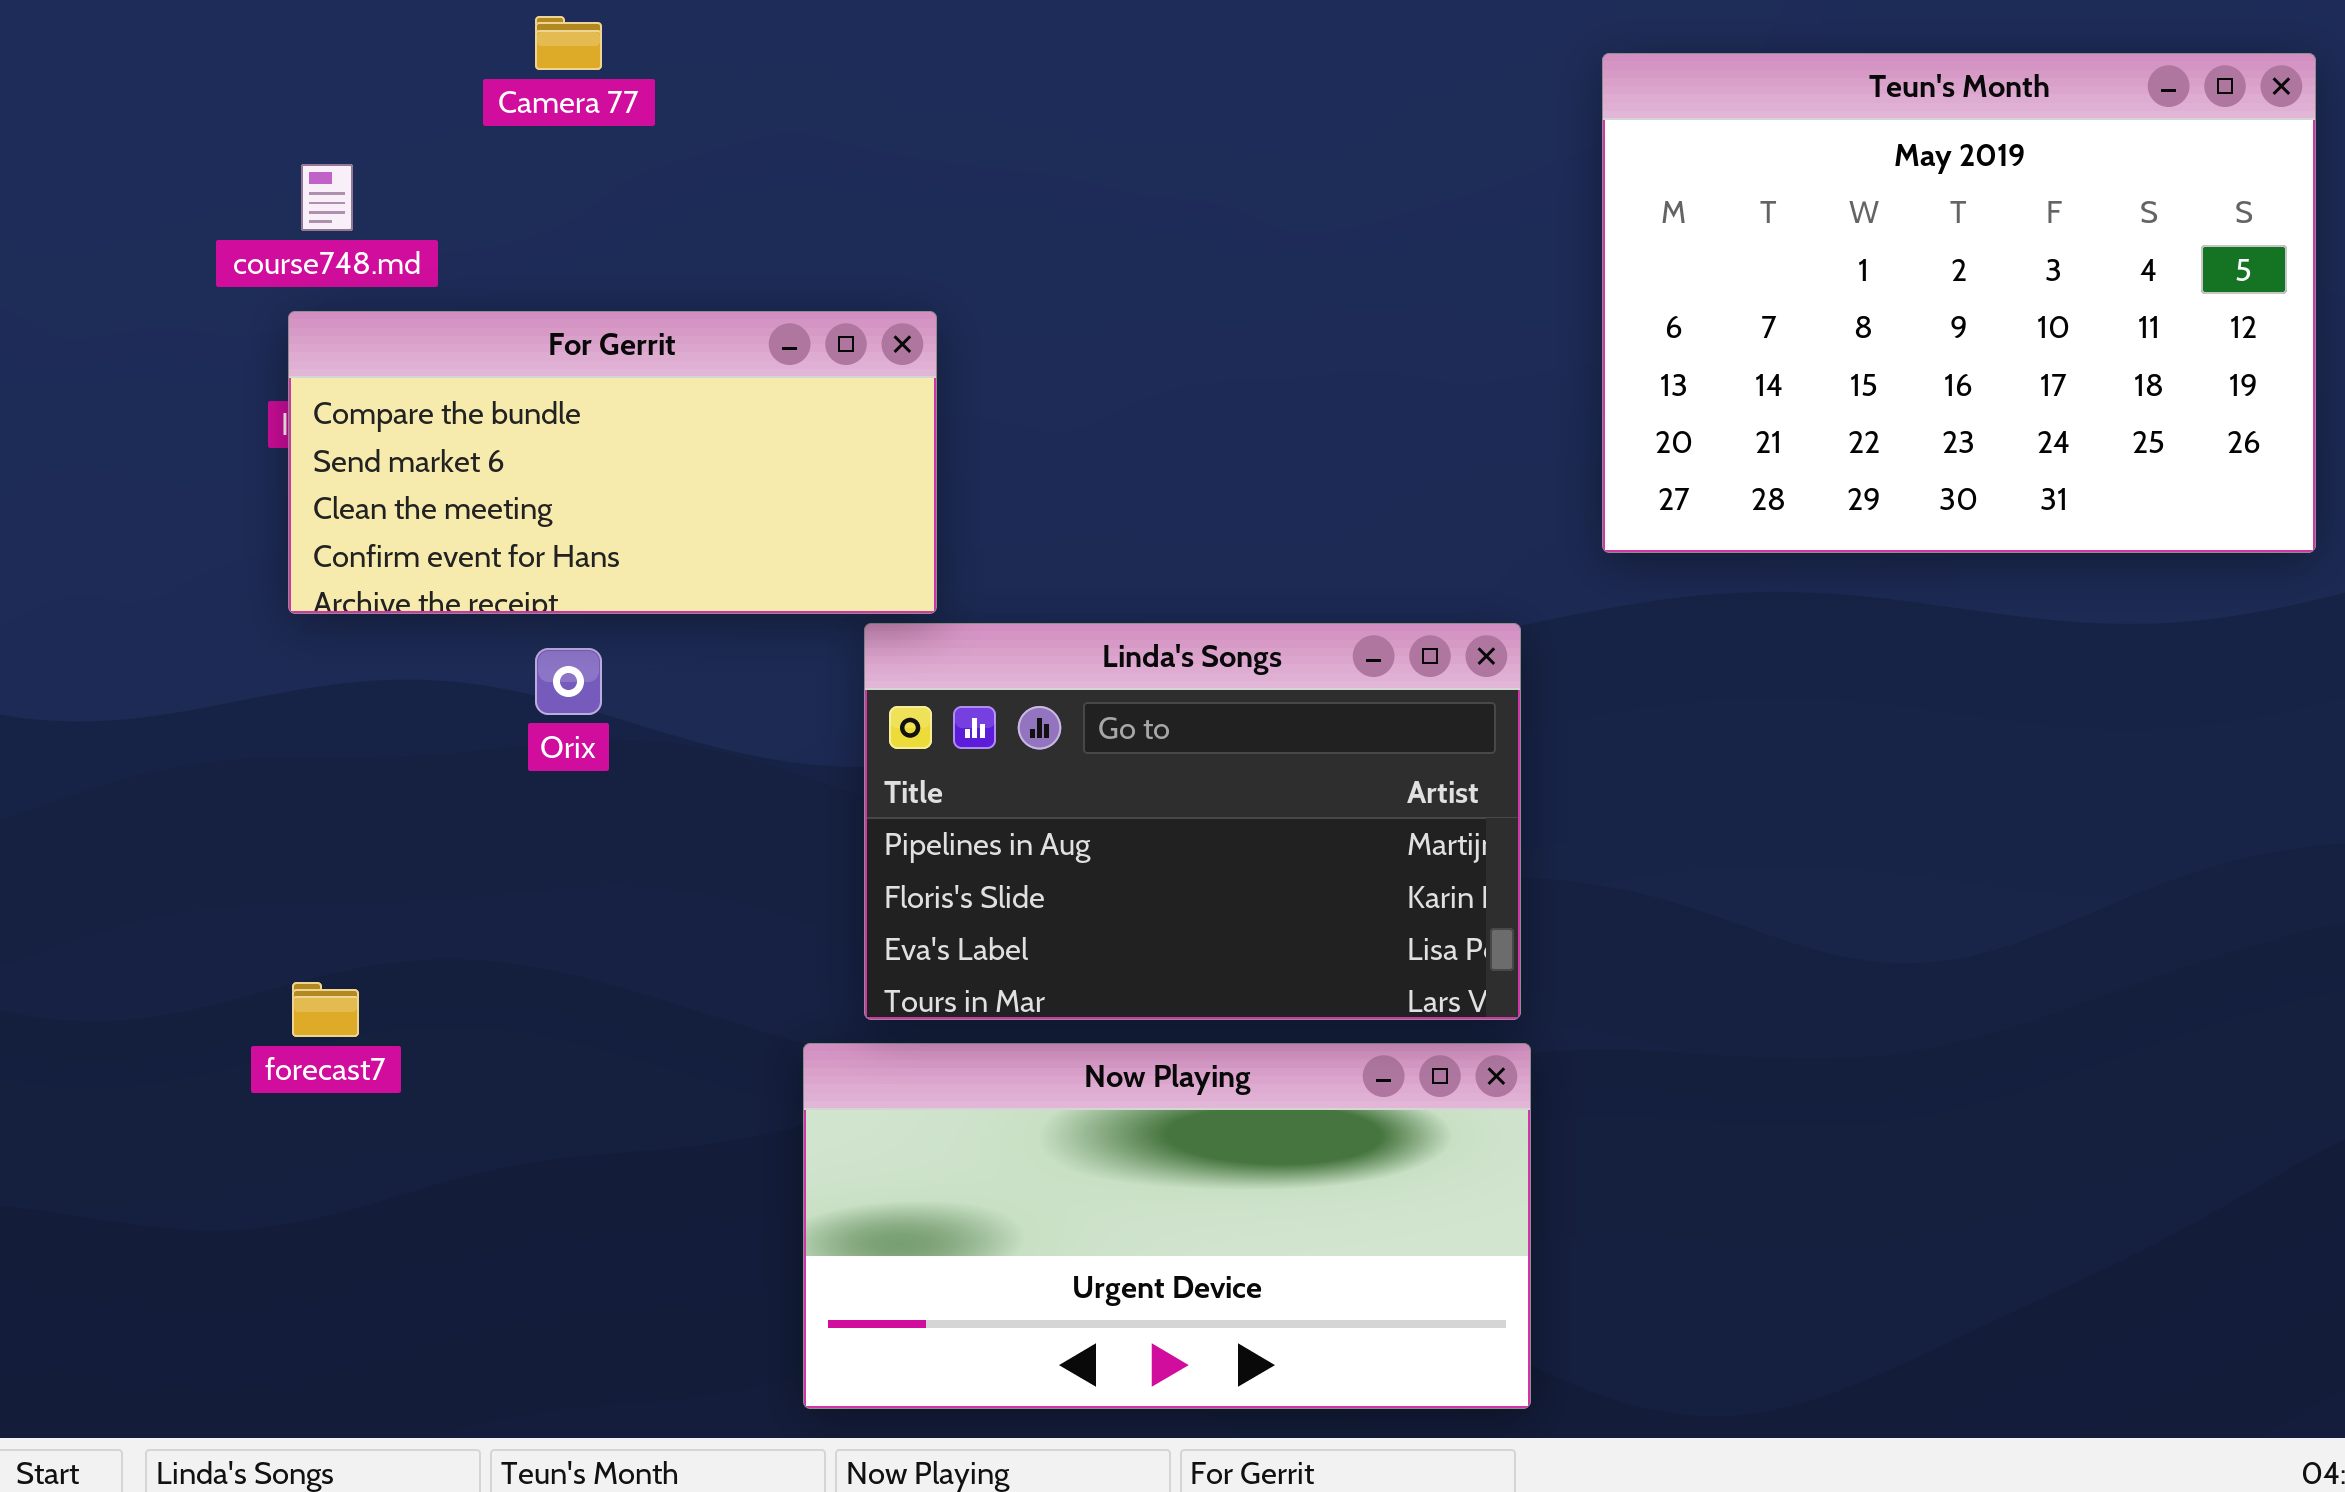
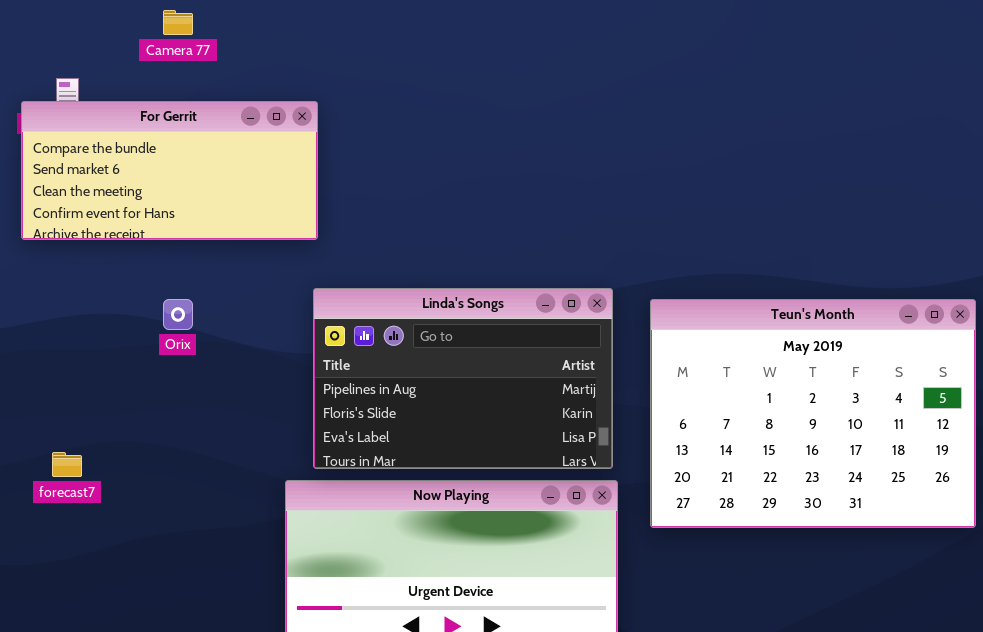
Teun's Month: [1602,53,2316,553] -> [650,299,976,528], moved
For Gerrit: [288,311,937,614] -> [21,101,318,240], moved

